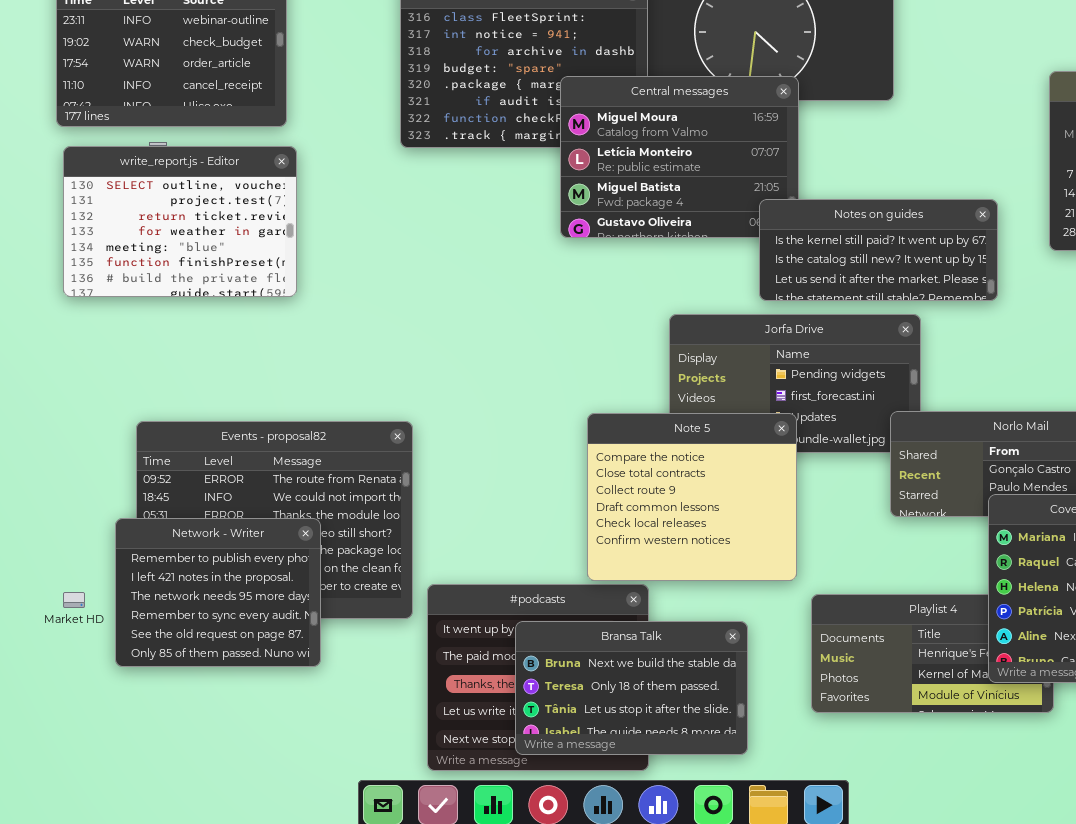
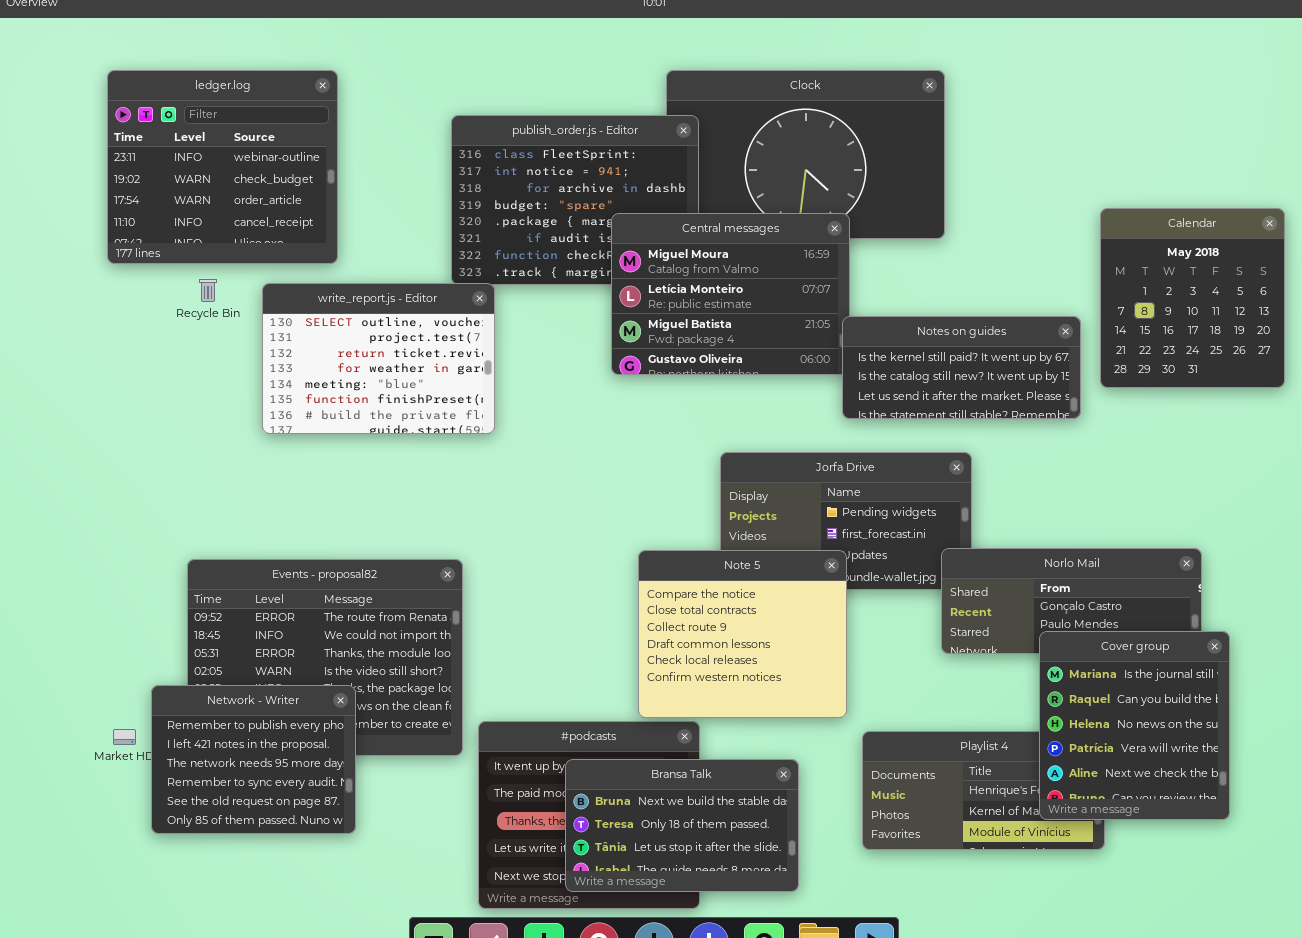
write_report.js - Editor: [63,146,297,297] -> [262,283,495,434], moved
Notes on guides: [759,199,998,301] -> [842,316,1081,419], moved
Network - Writer: [115,518,321,667] -> [151,685,356,834], moved

